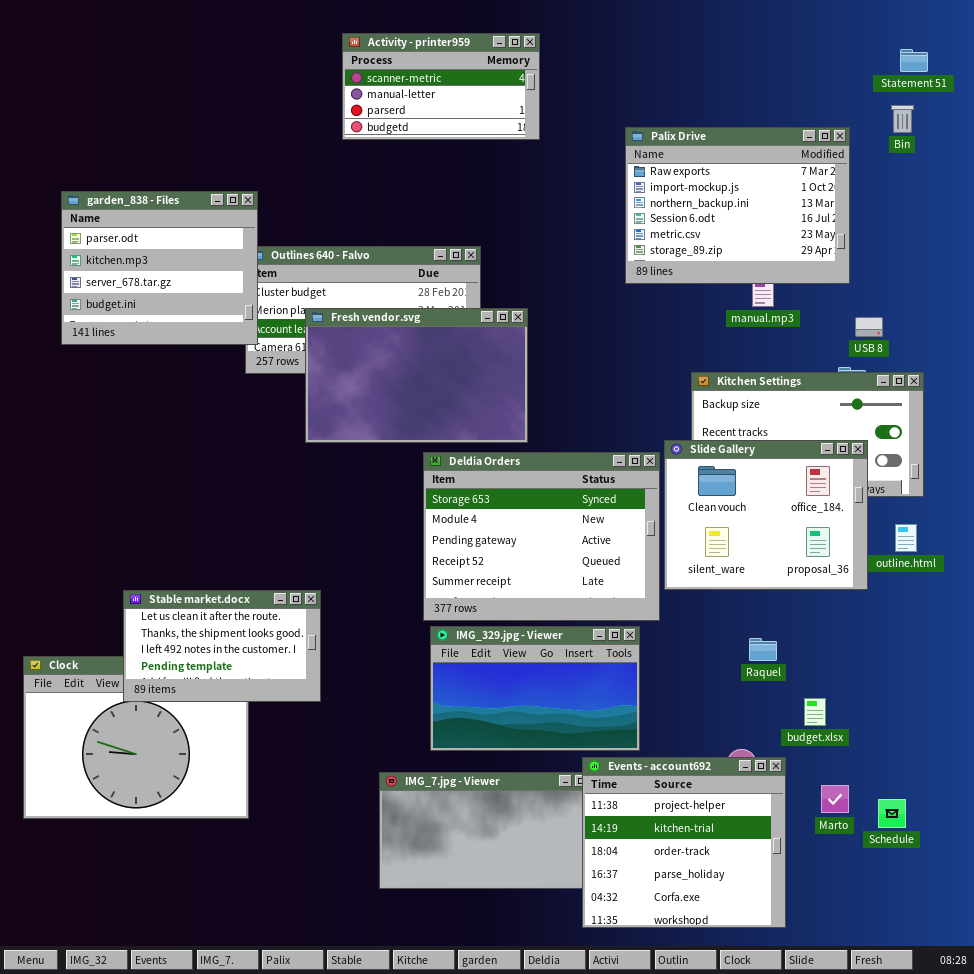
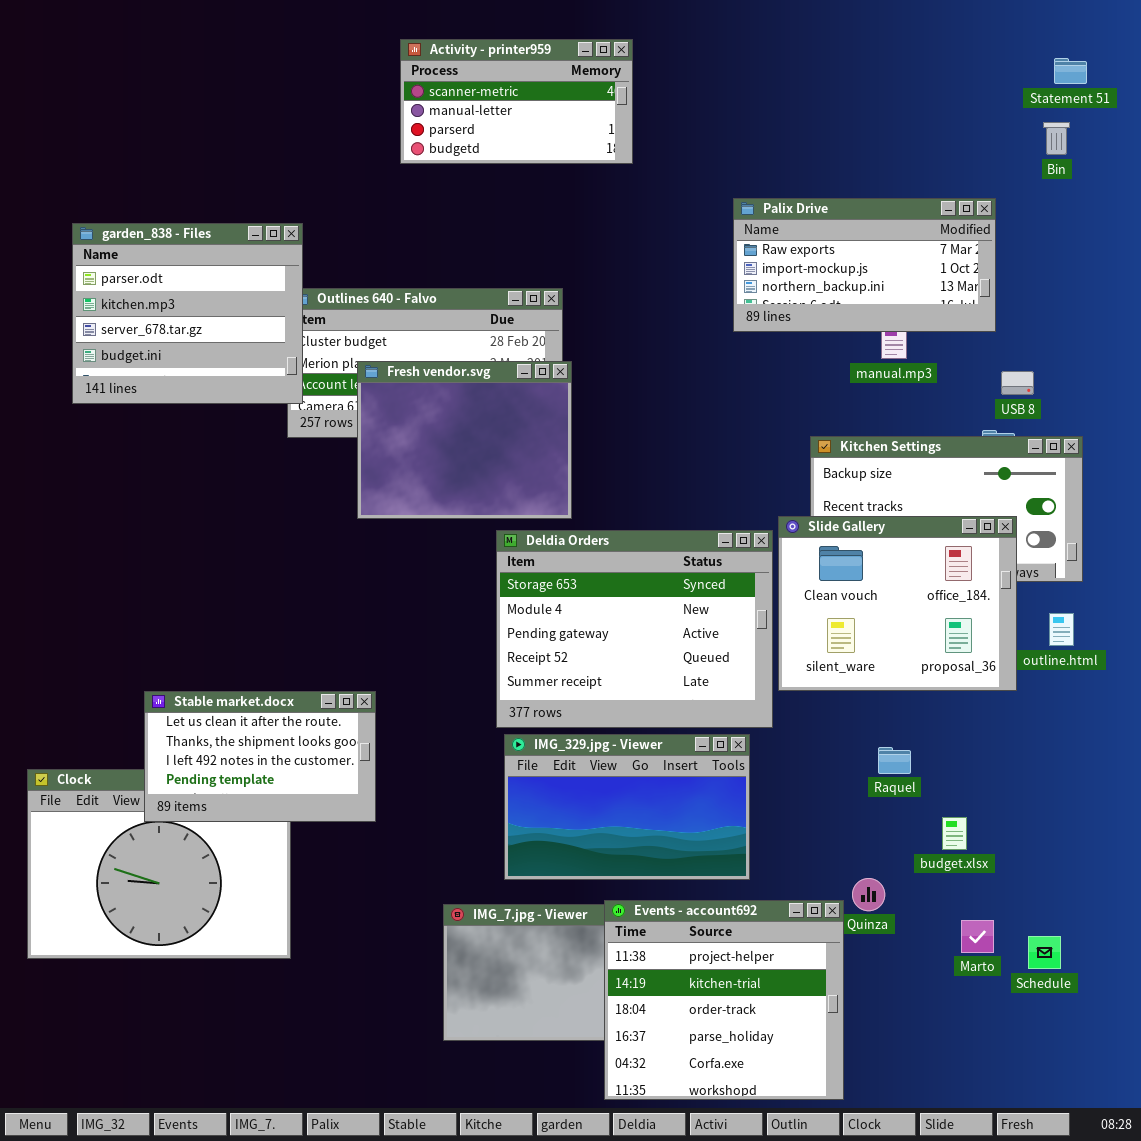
Palix Drive: [625,127,850,284] -> [733,198,996,332], resized
Fresh vendor.svg: [305,308,528,443] -> [357,361,572,519], resized
Events - account692: [582,757,786,928] -> [604,900,844,1100], moved

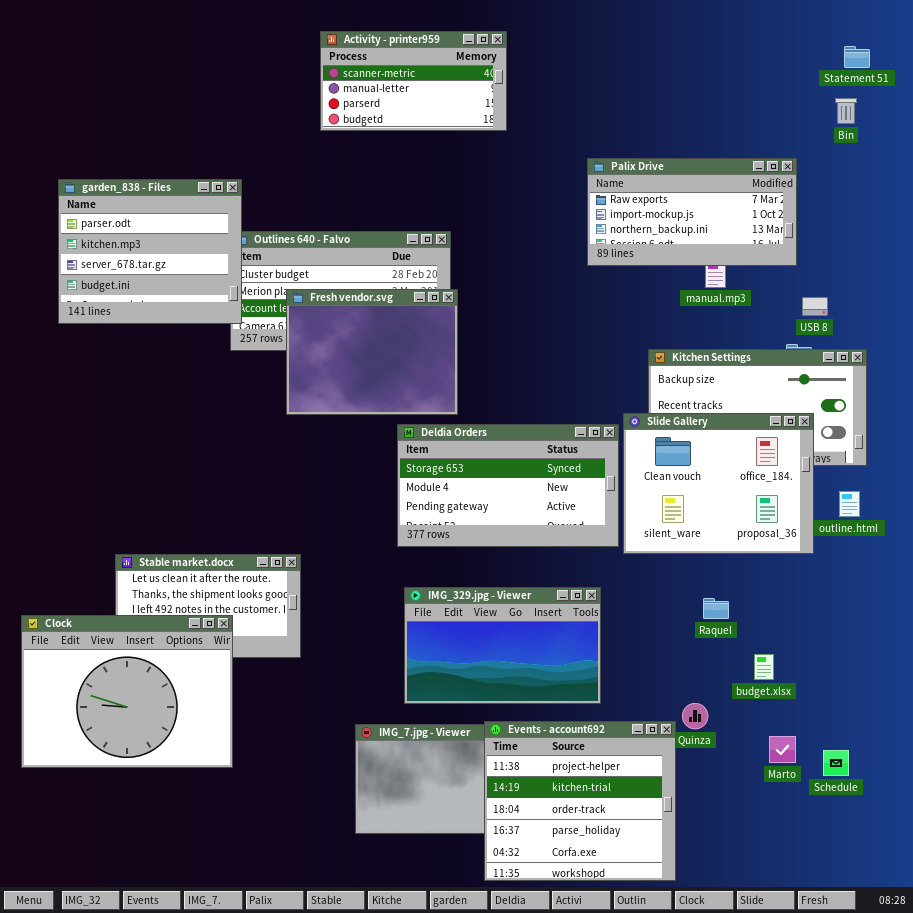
Deldia Orders: [496,530,773,728] -> [397,424,619,547], resized
Clock: [27,769,291,959] -> [21,615,233,768], raised

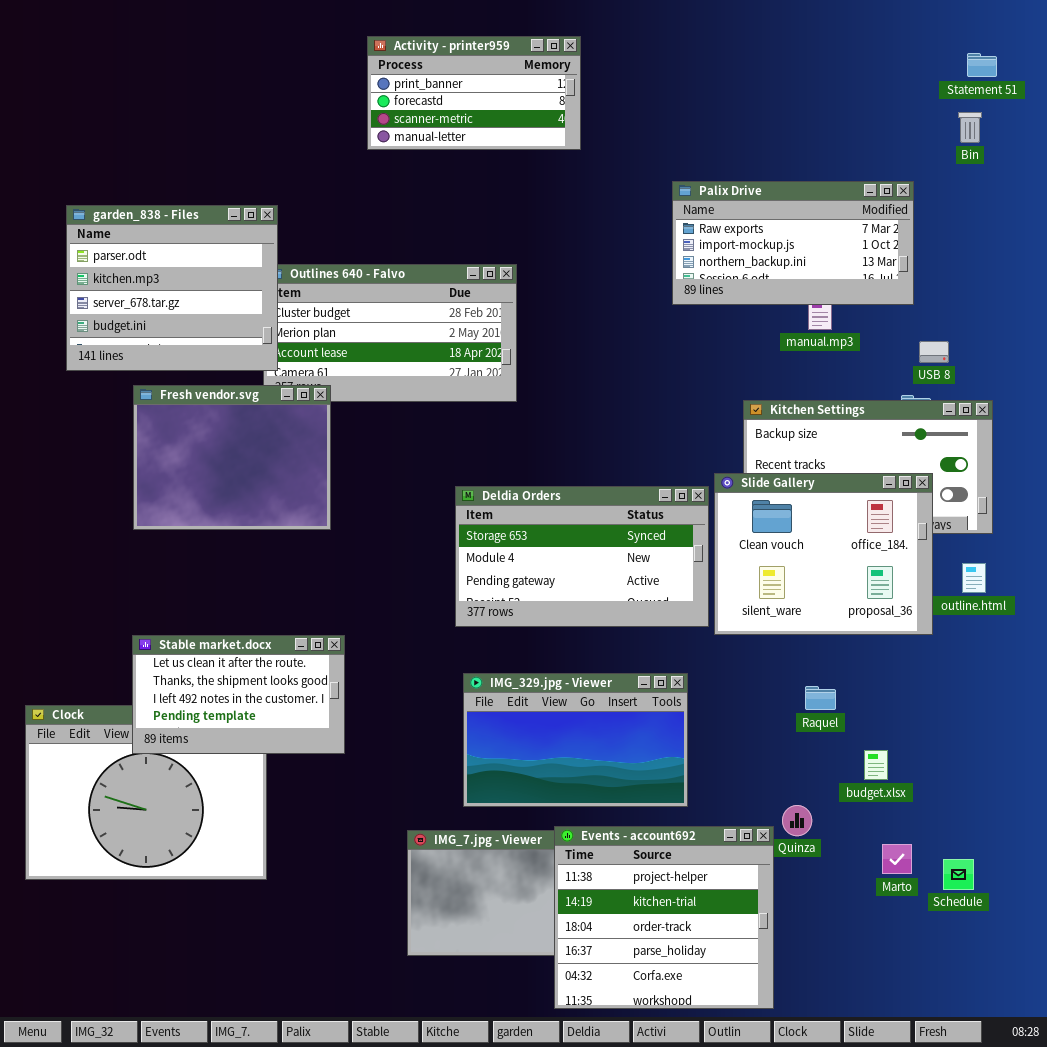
Activity - printer959: [320,31,507,131] -> [367,36,581,150], scrolled up 2 rows
Fresh vendor.svg: [286,289,458,415] -> [133,385,331,530], moved
Stable market.docx: [115,554,301,658] -> [132,635,345,754], raised

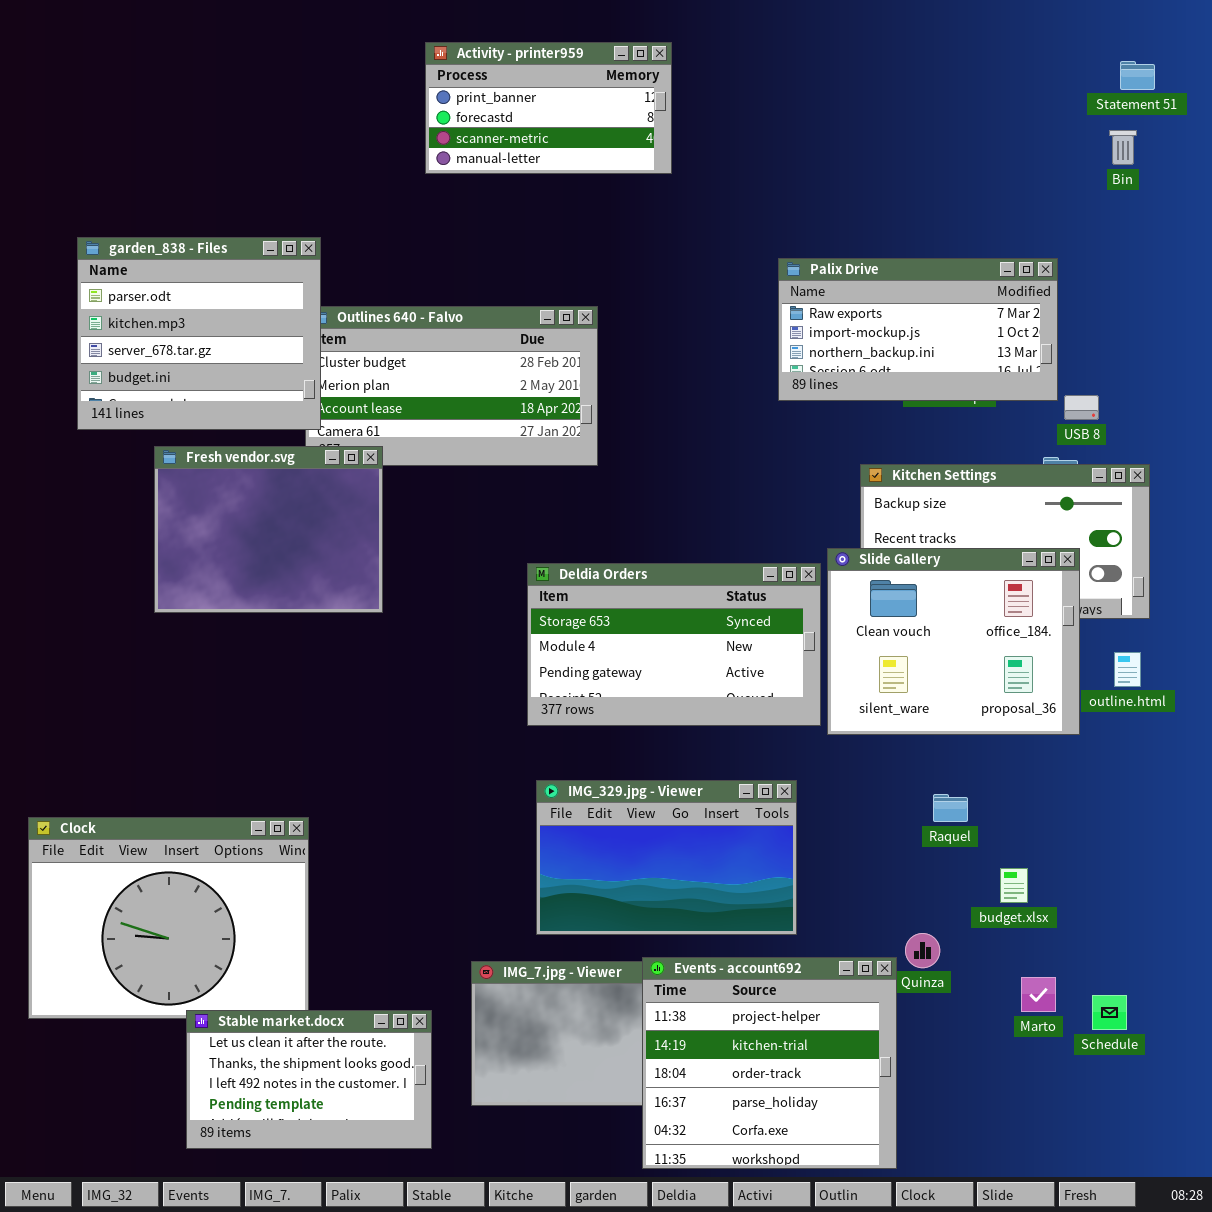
Palix Drive: [672,181,914,305] -> [778,258,1058,401], moved
Stable market.docx: [132,635,345,754] -> [186,1010,432,1149], moved

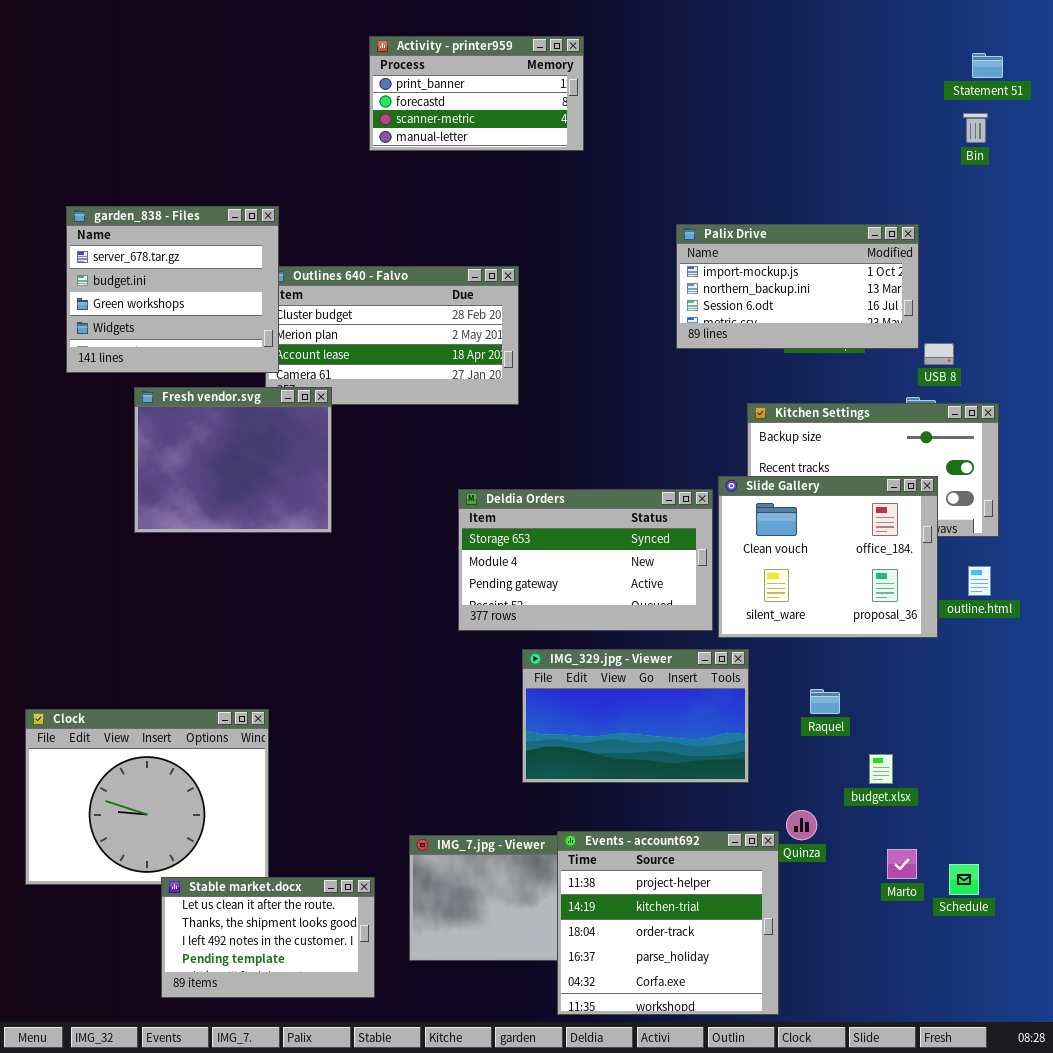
garden_838 - Files: [77,237,321,430] -> [66,206,279,373], scrolled down 2 rows
Palix Drive: [778,258,1058,401] -> [676,224,919,349], scrolled down 1 row
IMG_329.jpg - Viewer: [536,780,797,935] -> [522,649,749,783], moved

